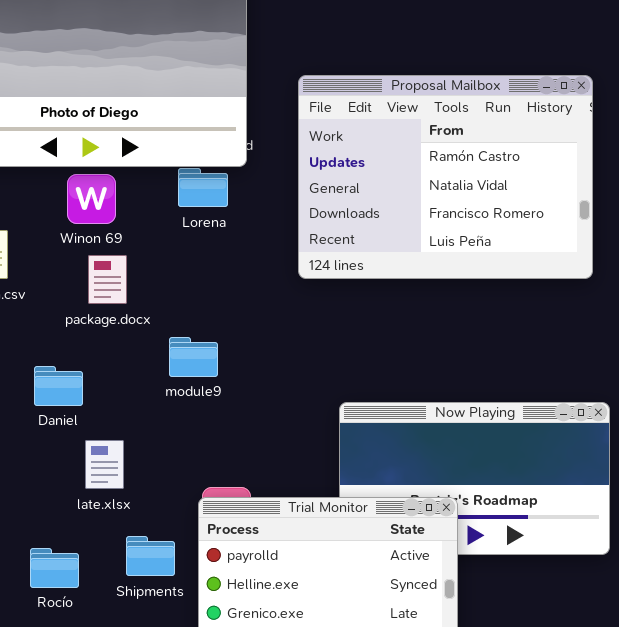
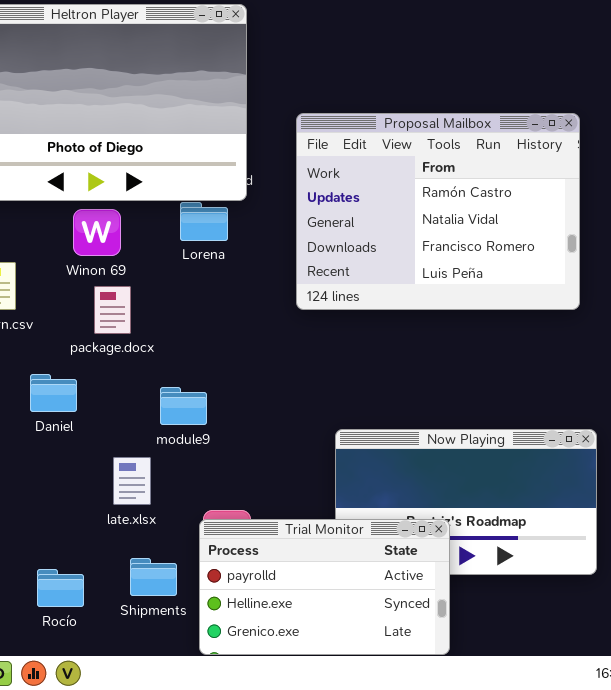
module9: [169,337,218,377] -> [160,387,207,425], moved
Daniel: [34,366,83,406] -> [30,374,77,412], moved
late.xlsx: [85,440,124,489] -> [113,457,151,505], moved

